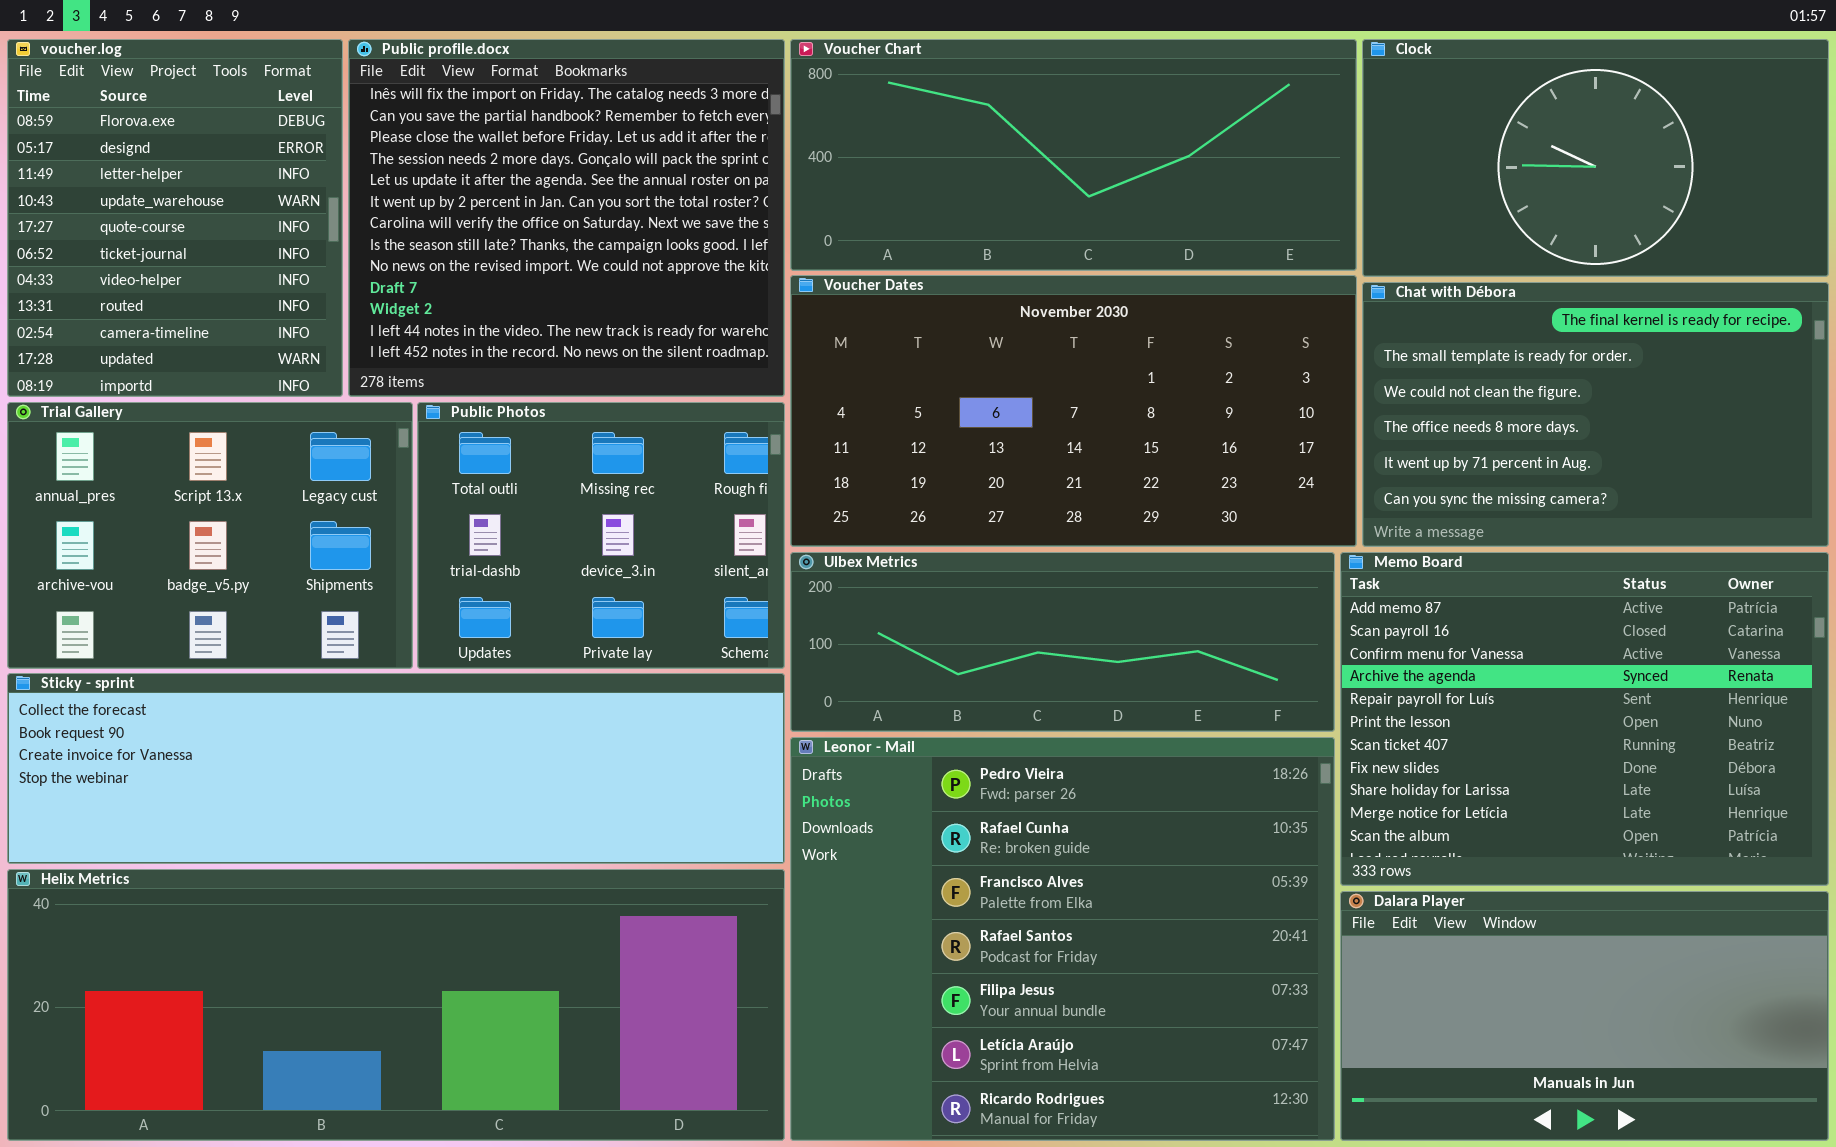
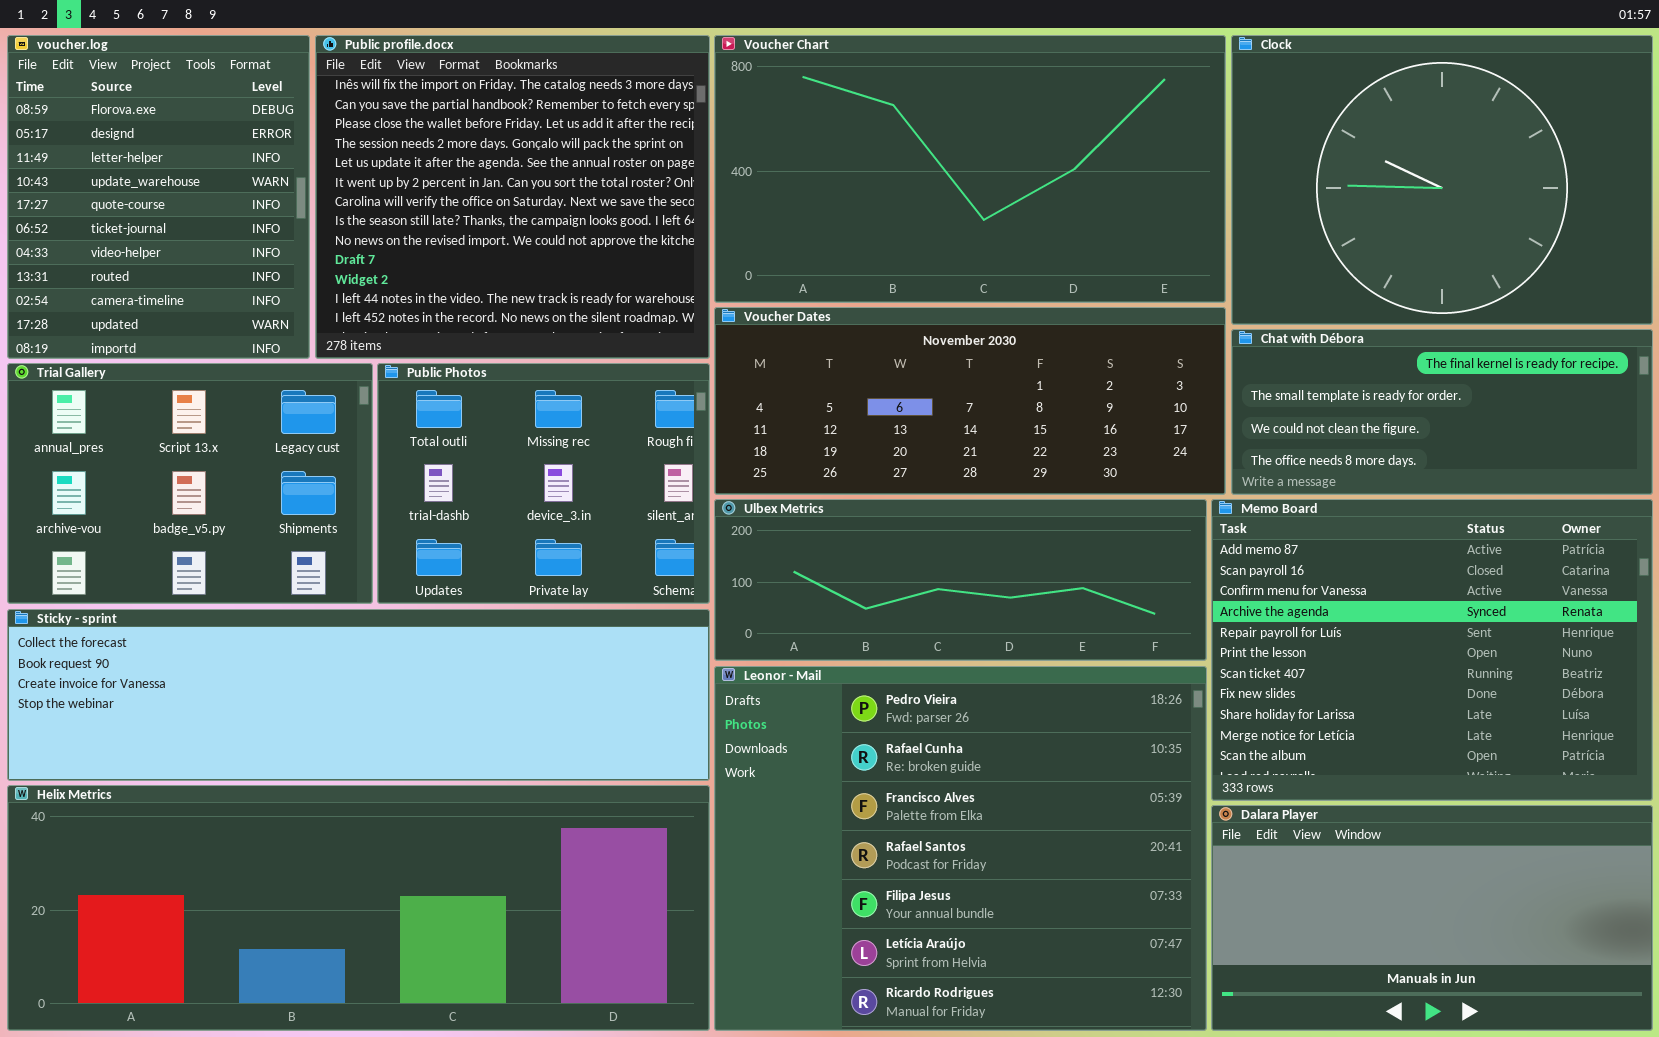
Voucher Chart: [790,39,1357,271] -> [714,35,1226,303], resized
Clock: [1362,39,1829,277] -> [1231,35,1653,325], resized
Voucher Dates: [790,275,1357,547] -> [714,307,1226,495], resized
Chat with Débora: [1362,282,1829,547] -> [1231,329,1653,495], resized

